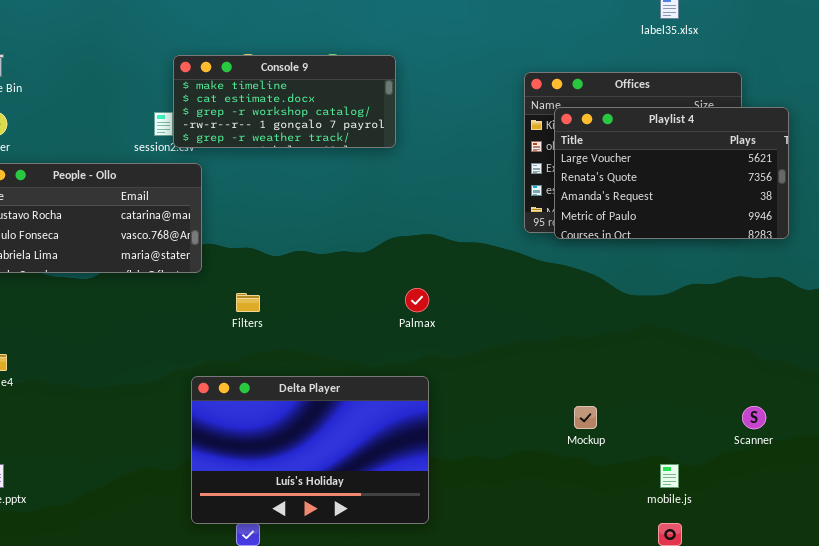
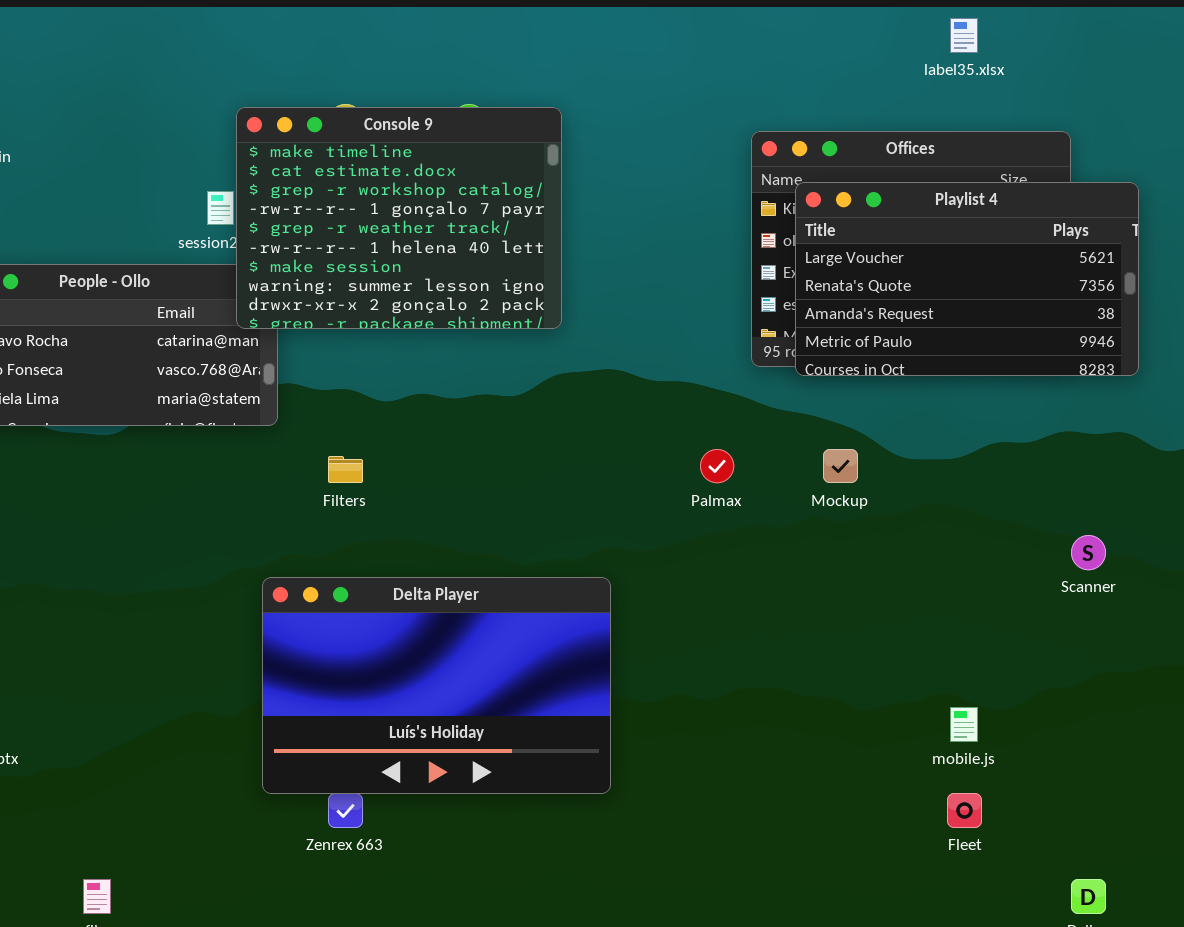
Console 9: [173,55,396,148] -> [236,107,562,329], resized
Palmax: [405,288,429,312] -> [700,449,734,483], moved
Mockup: [574,406,597,429] -> [823,449,858,483], moved
Scanner: [742,406,766,429] -> [1071,535,1106,570], moved

